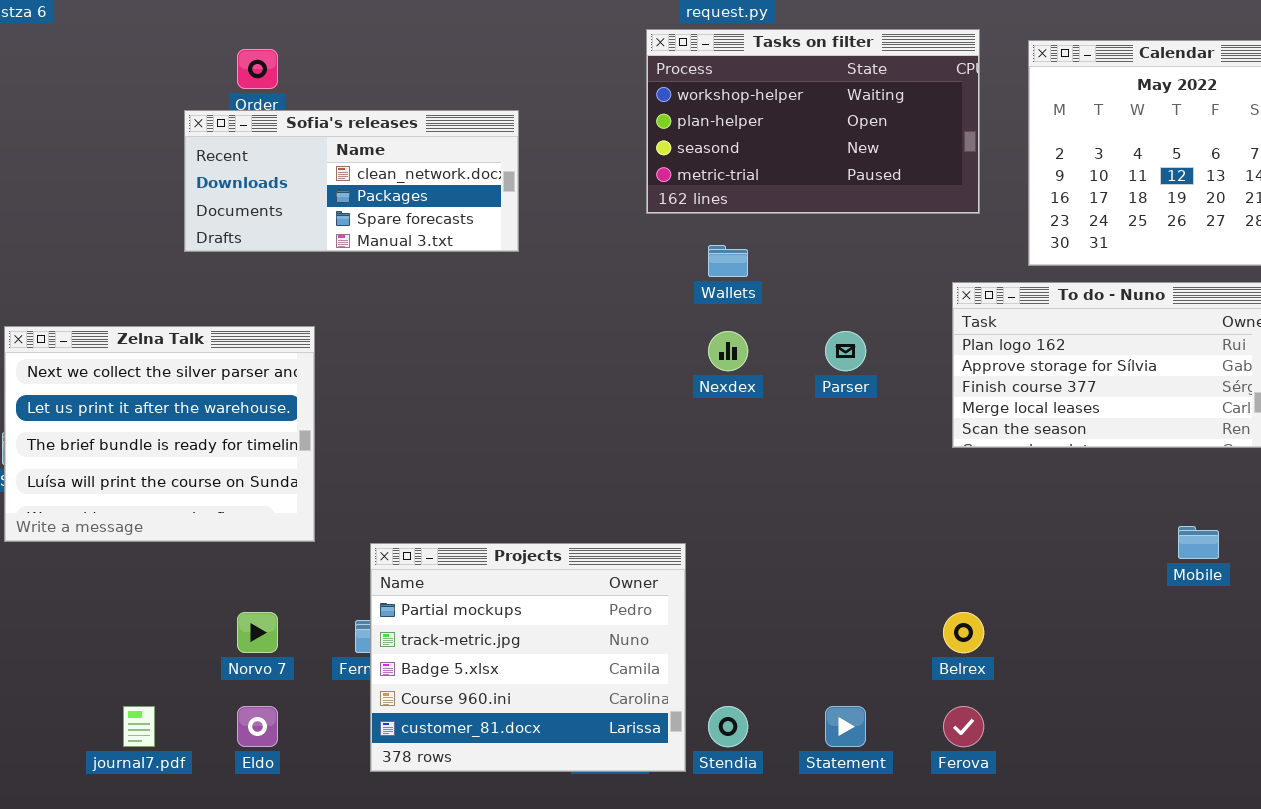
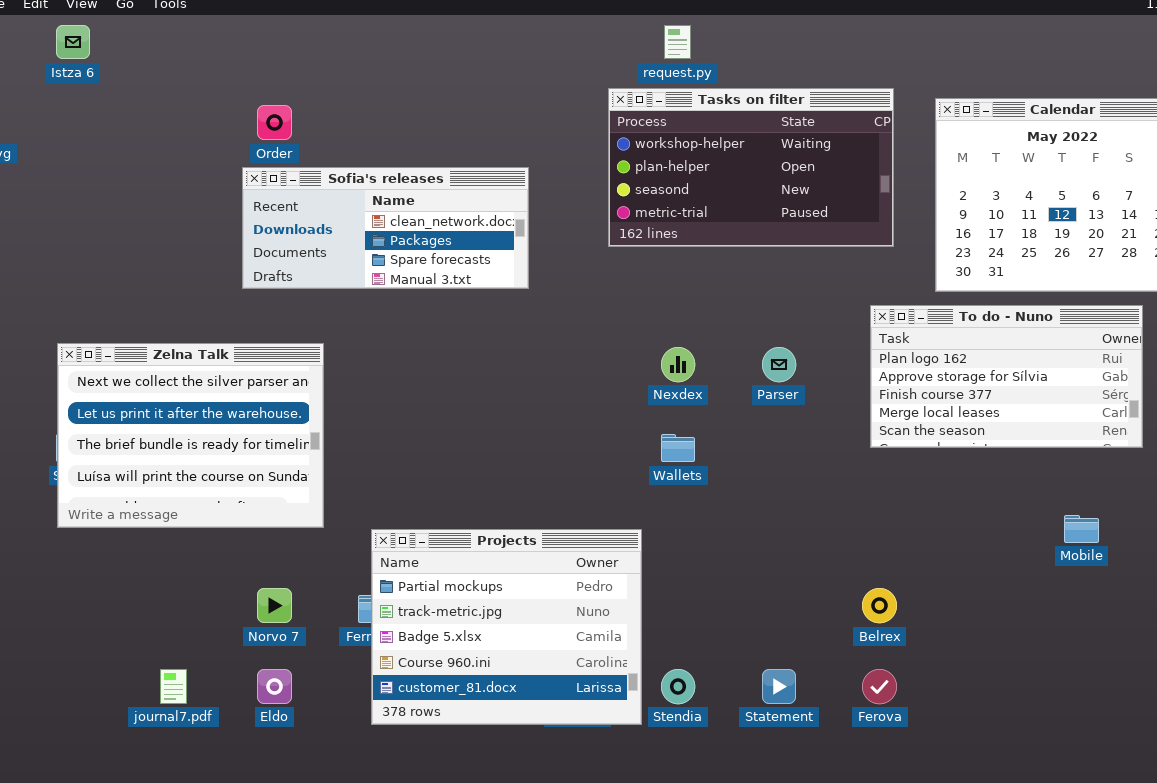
Sofia's releases: [184,110,519,252] -> [242,167,529,289], moved
Wallets: [708,245,748,277] -> [661,434,695,462], moved

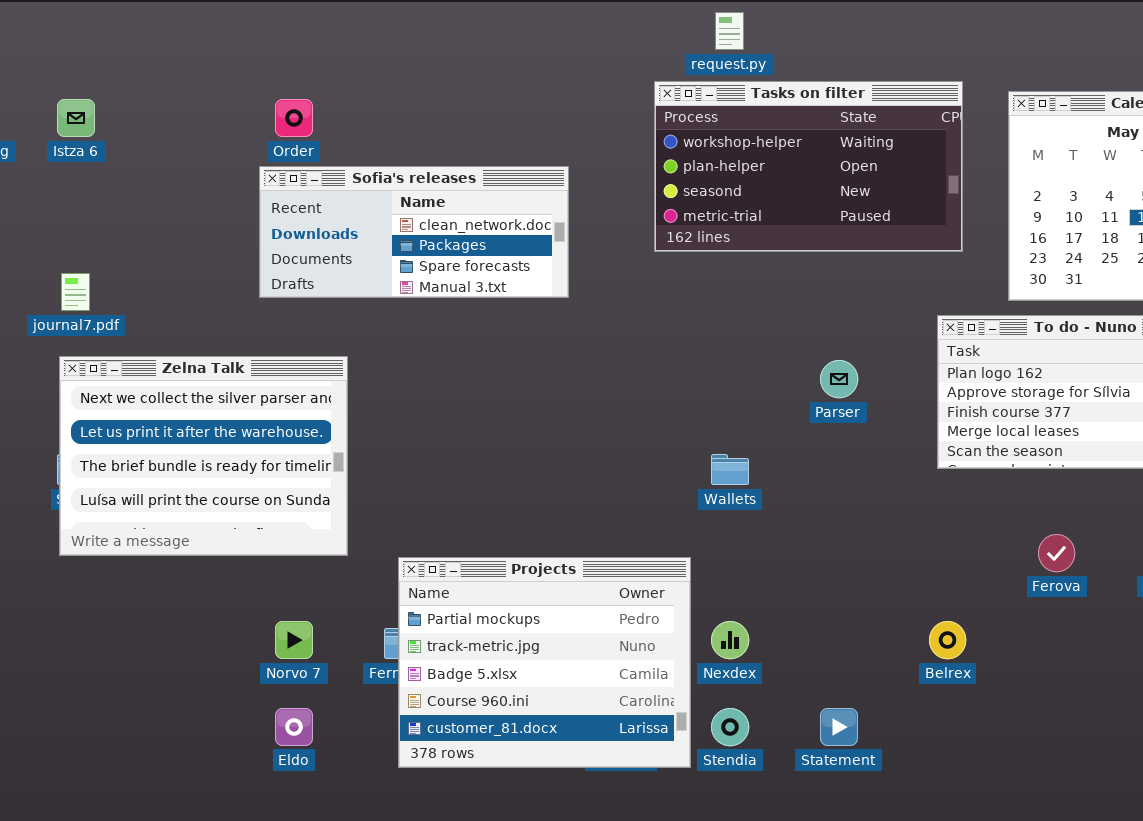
Istza 6: [56,25,90,59] -> [57,99,95,137], moved
Nexdex: [661,347,695,382] -> [711,621,749,659], moved
journal7.pdf: [160,669,187,704] -> [61,273,90,311], moved
Ferova: [862,669,897,704] -> [1038,534,1075,572], moved

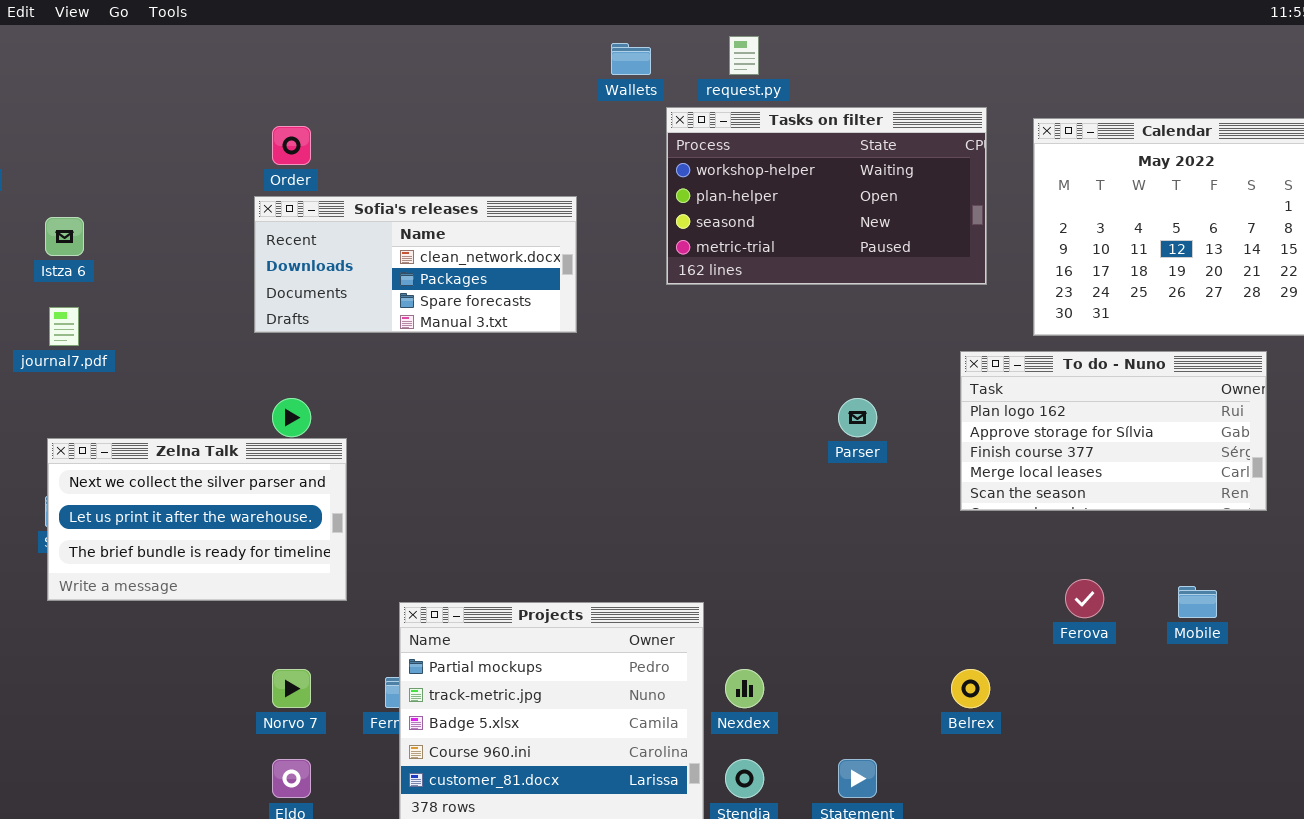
Istza 6: [57,99,95,137] -> [45,217,84,256], moved
Zelna Talk: [59,356,348,556] -> [47,438,347,601], resized
Wallets: [711,454,749,485] -> [611,43,651,75], moved

